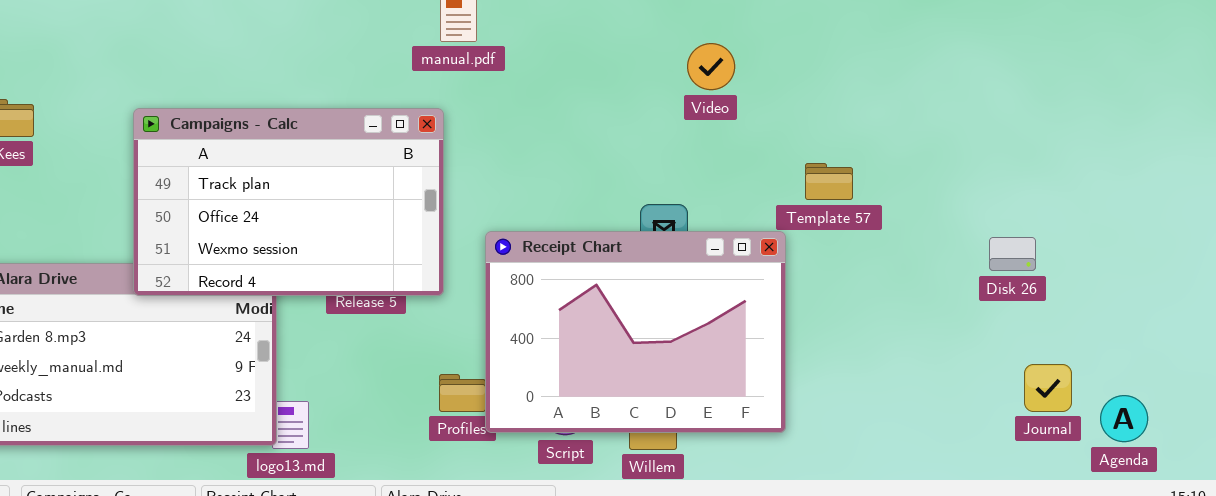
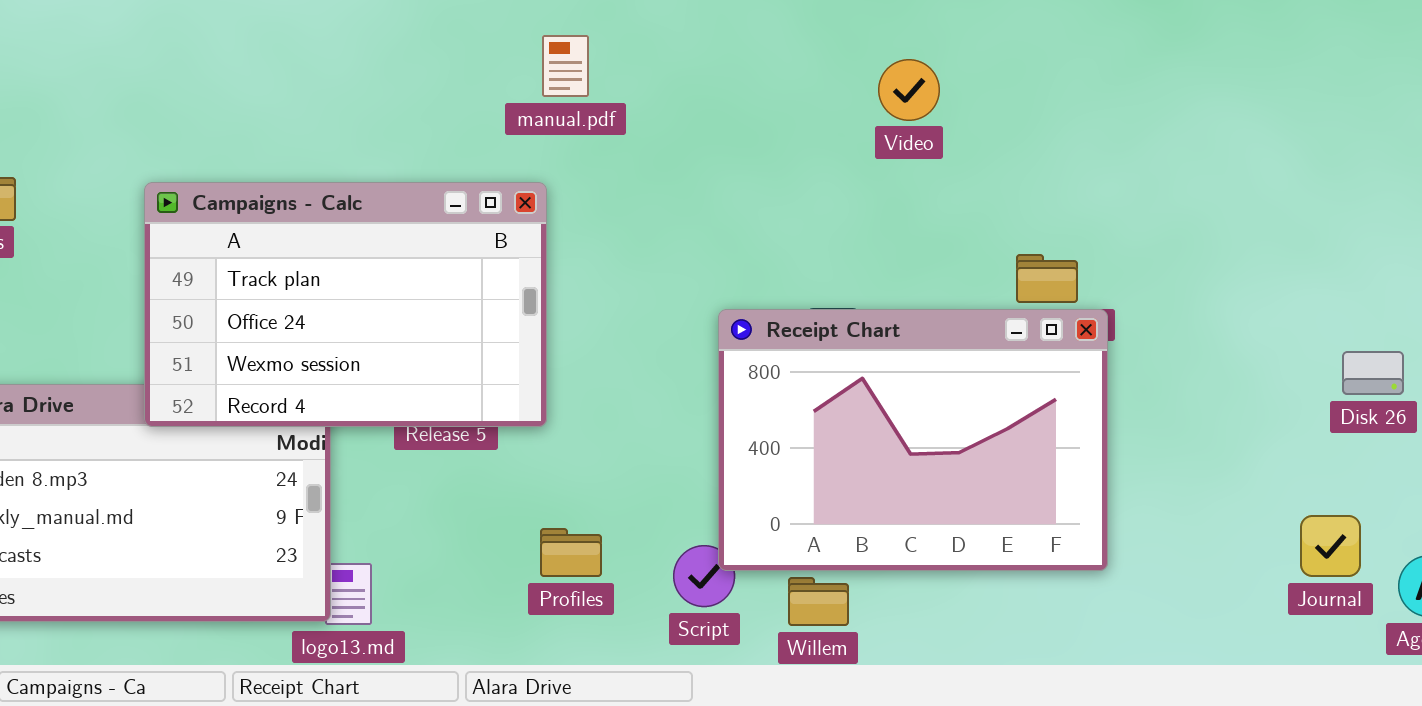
Video: [687,43,735,90] -> [878,59,940,121], moved
Receipt Chart: [485,231,786,433] -> [718,309,1108,571], moved
Disk 26: [989,237,1036,271] -> [1342,351,1404,395], moved

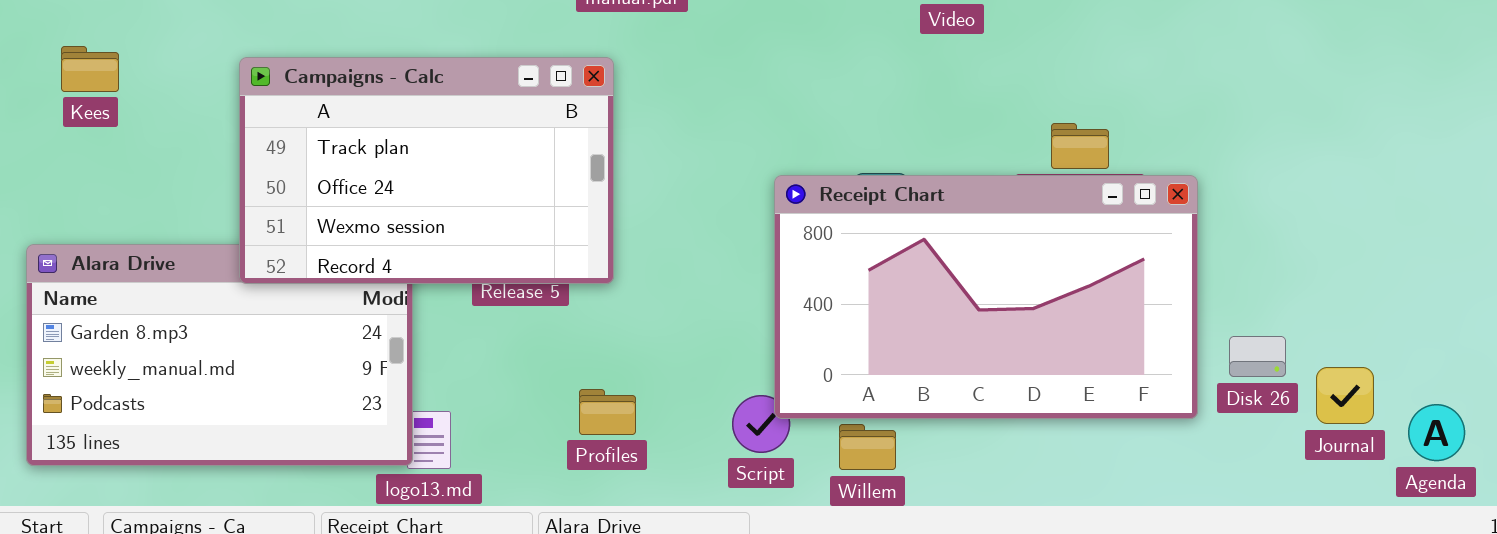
Receipt Chart: [718,309,1108,571] -> [774,175,1198,419], resized
Disk 26: [1342,351,1404,395] -> [1229,336,1286,377], moved
Profiles: [540,528,602,577] -> [579,389,636,435], moved

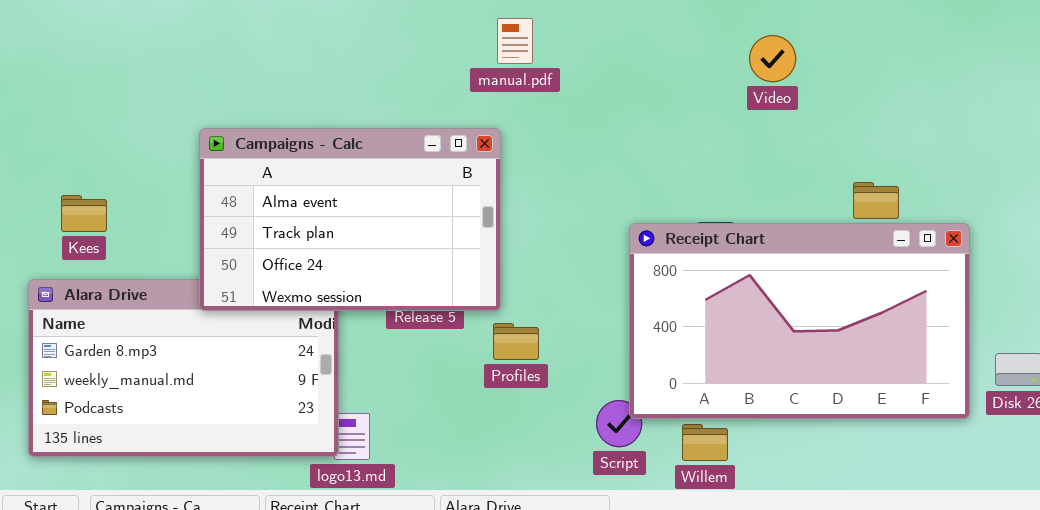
Kees: [61,46,119,92] -> [61,195,107,232], moved
Campaigns - Calc: [239,57,614,284] -> [199,128,501,311], scrolled up 1 row
Profiles: [579,389,636,435] -> [493,323,539,360], moved

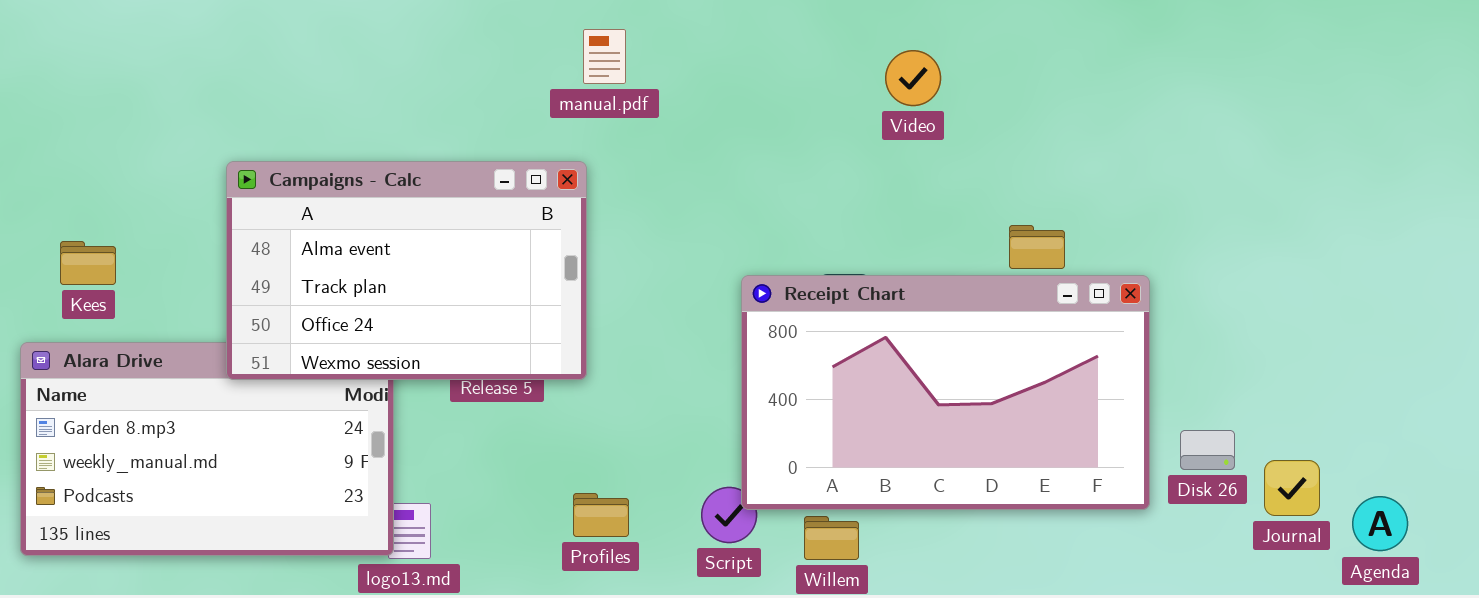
Profiles: [493,323,539,360] -> [573,493,629,537], moved

